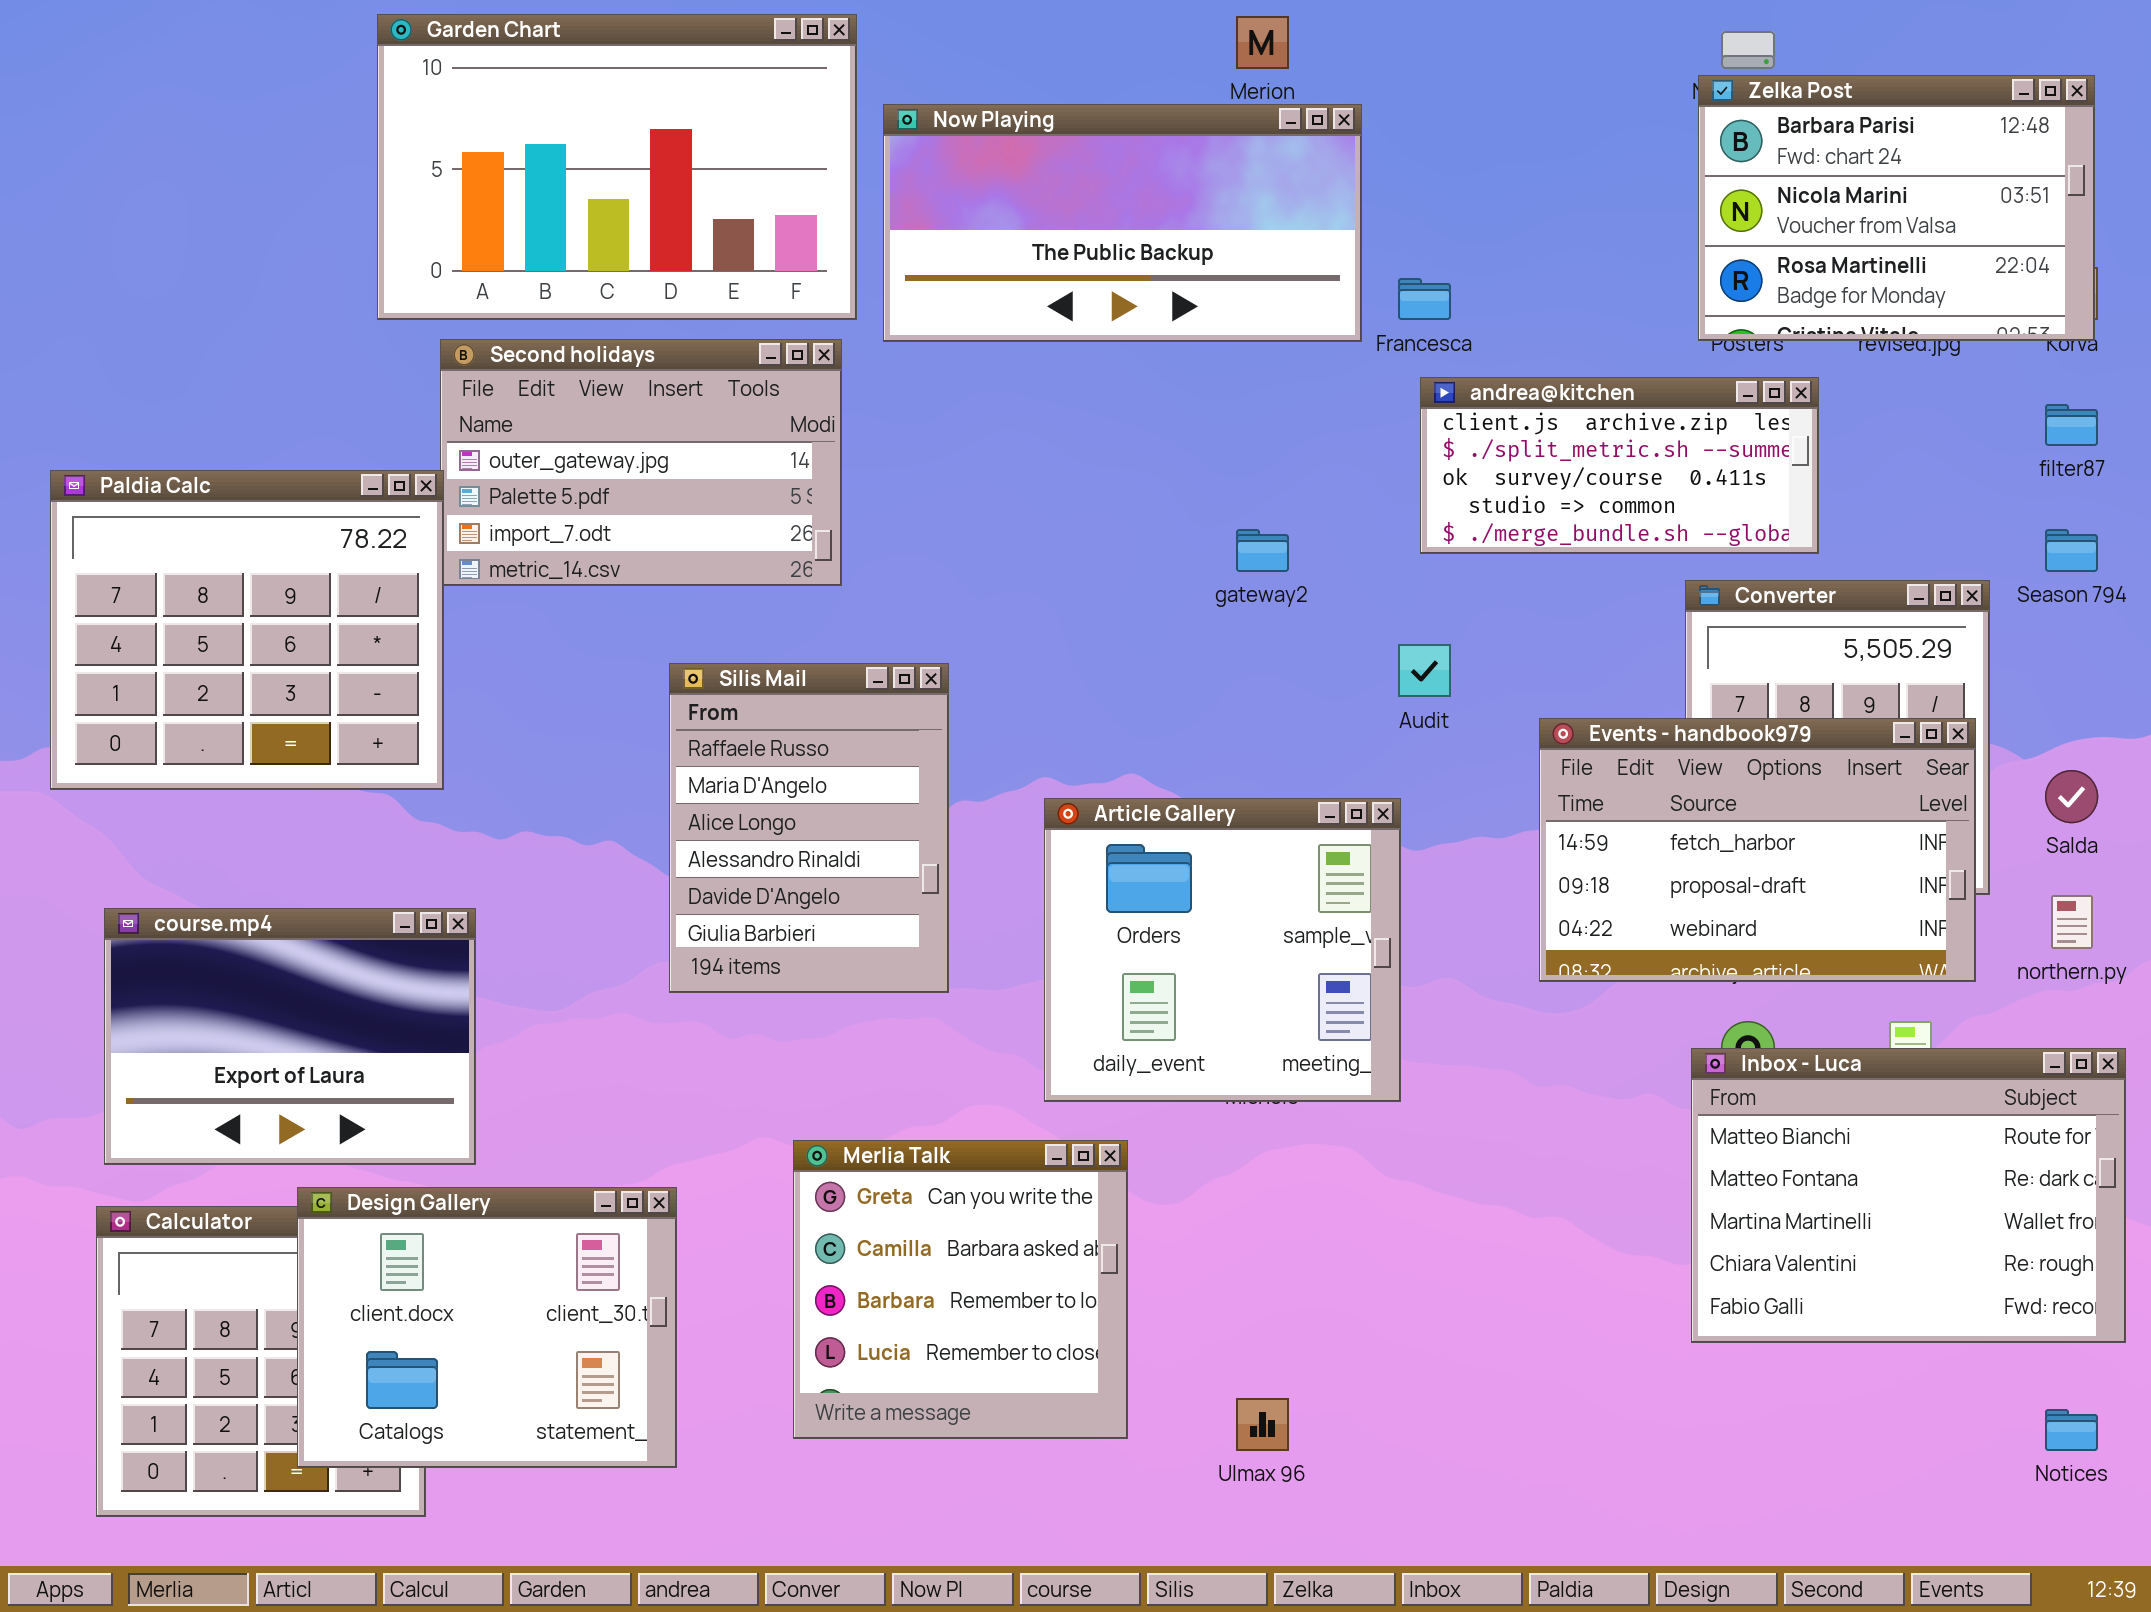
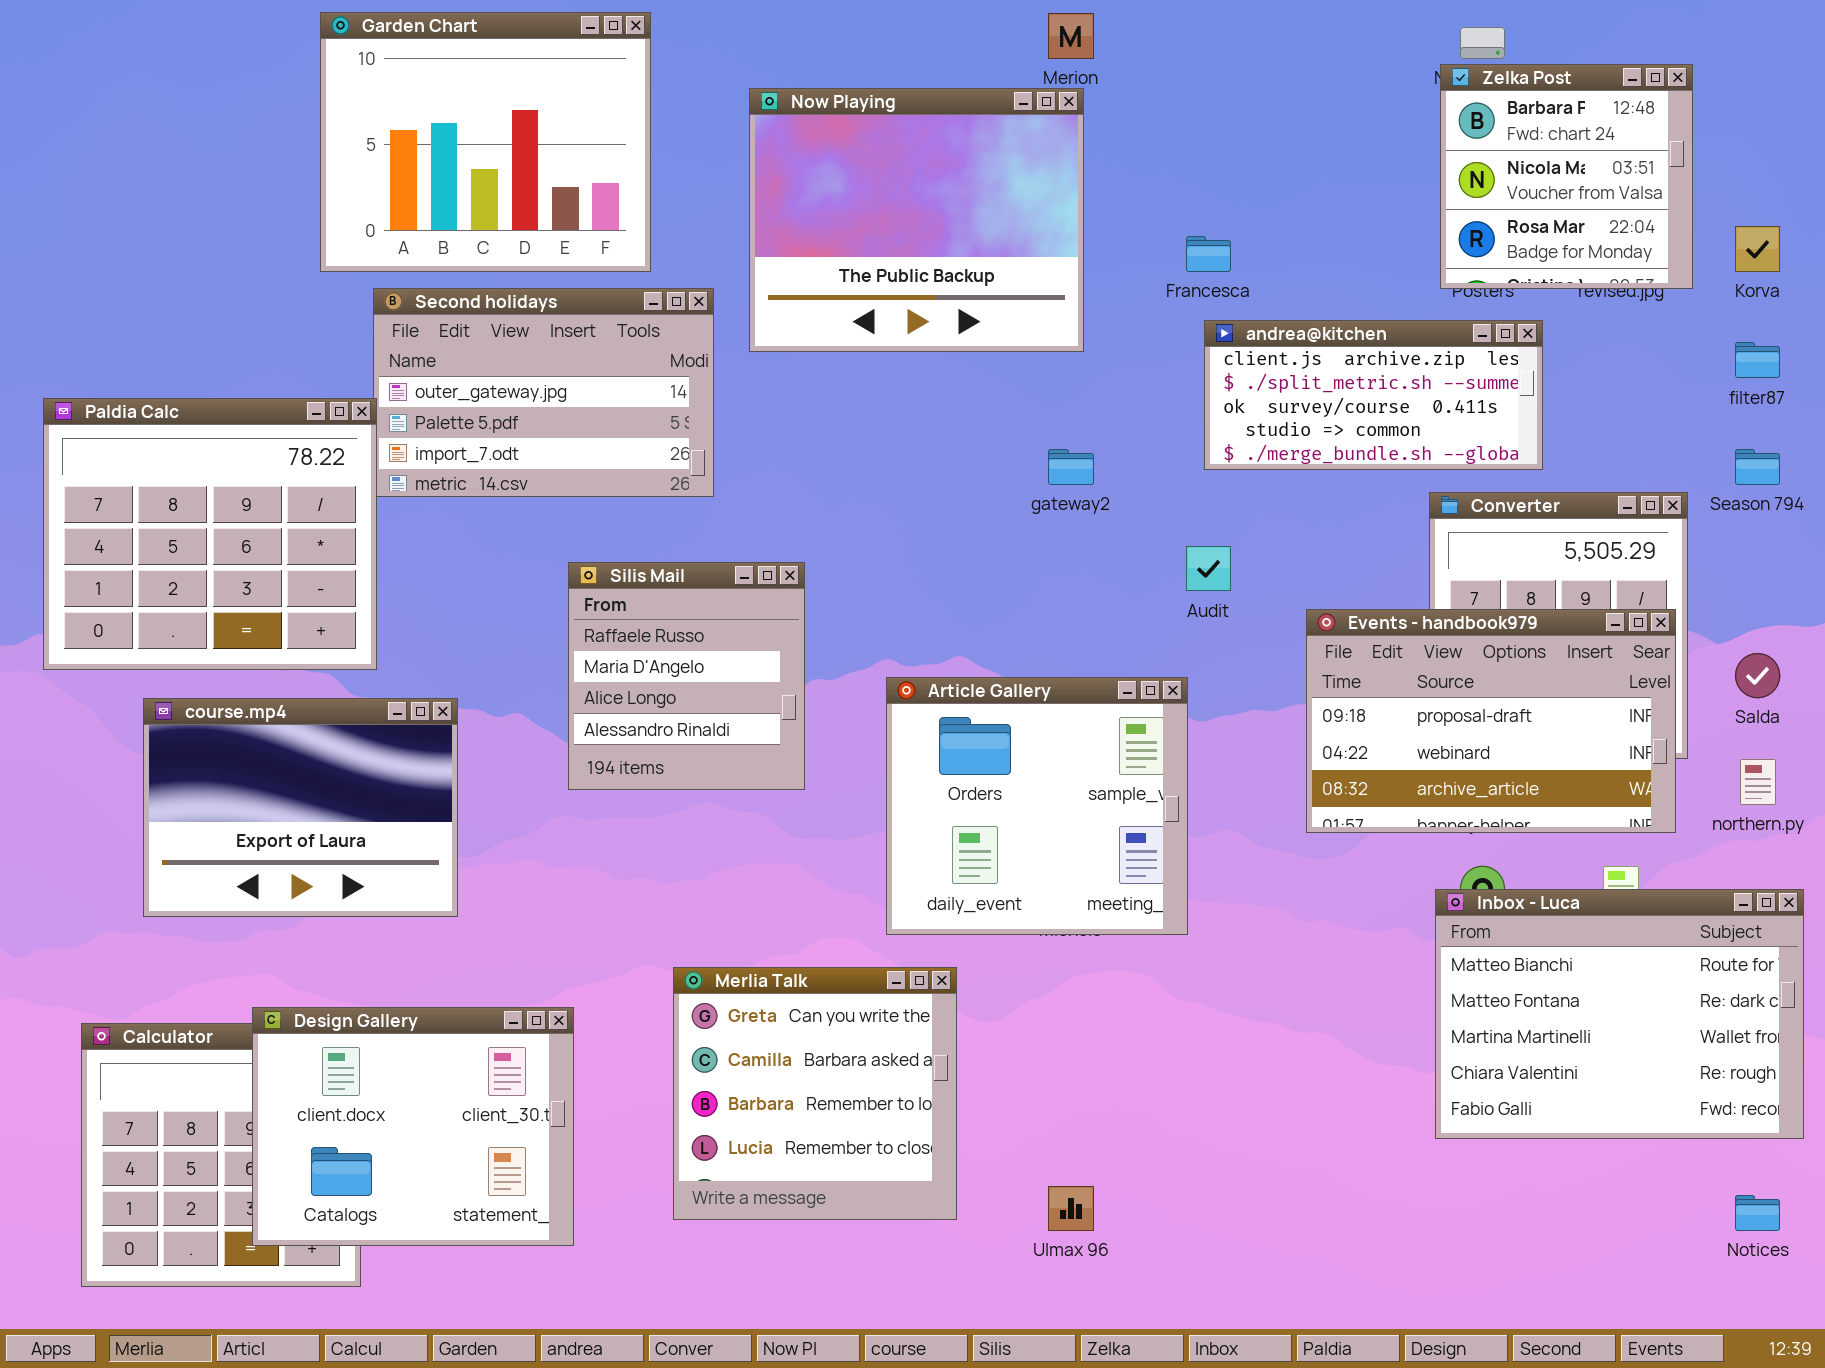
Garden Chart: [377,14,857,320] -> [320,12,651,272], resized
Zelka Post: [1698,75,2095,341] -> [1440,64,1693,289], resized
Now Playing: [883,104,1362,342] -> [749,88,1084,352], resized
Silis Mail: [669,663,949,993] -> [568,562,805,790], resized
Events - handbook979: [1539,718,1976,982] -> [1306,609,1676,833], scrolled down 1 row
course.mp4: [104,908,476,1165] -> [143,698,458,917], moved

